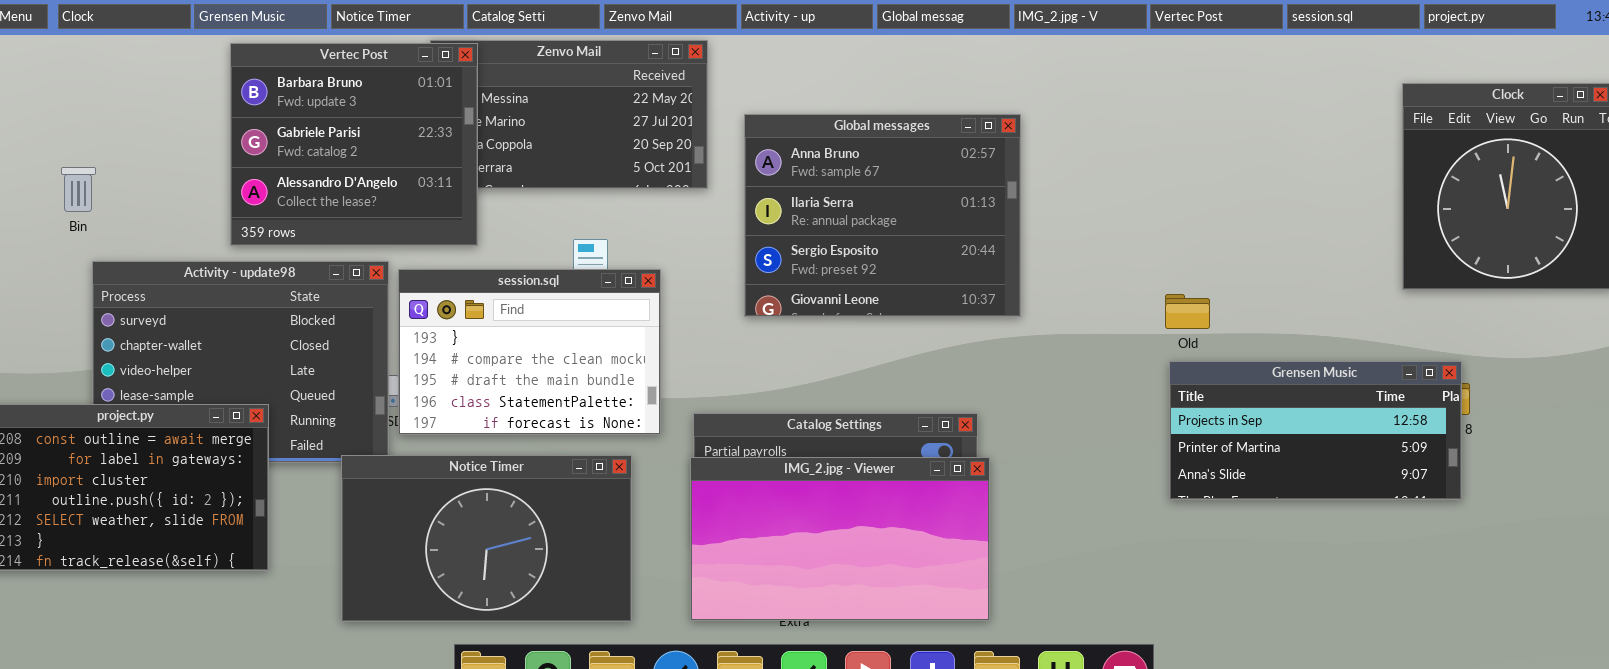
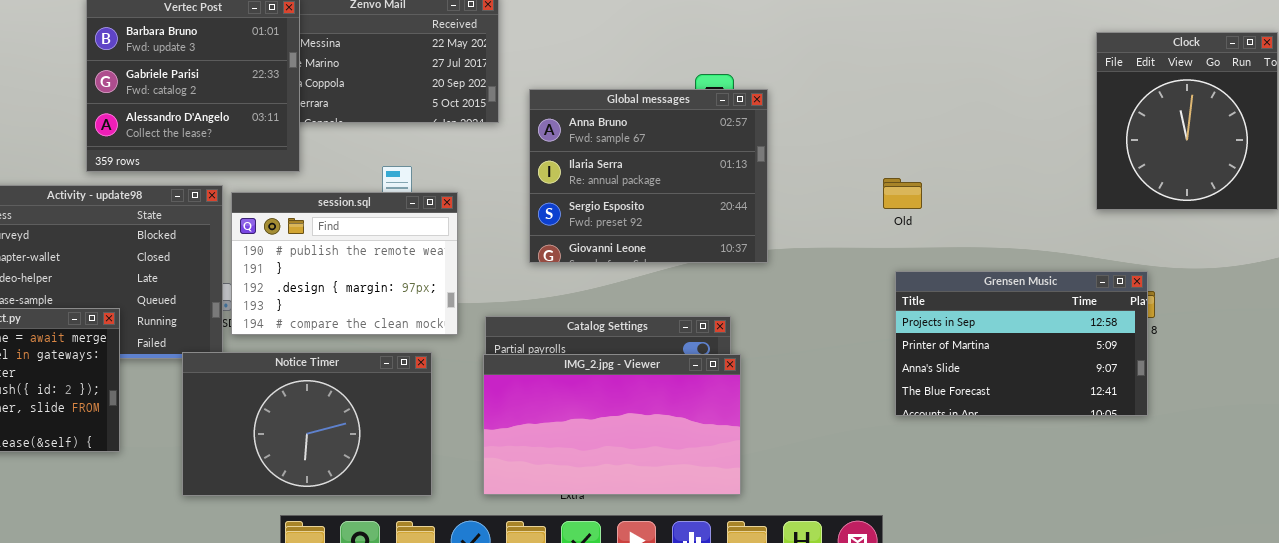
Global messages: [744,114,1021,317] -> [529,89,768,263], moved
session.sql: [398,269,661,435] -> [231,192,458,335], scrolled up 3 rows
Old: [1165,294,1210,329] -> [883,178,922,209], moved
Grensen Music: [1169,361,1462,500] -> [895,271,1148,416], resized

